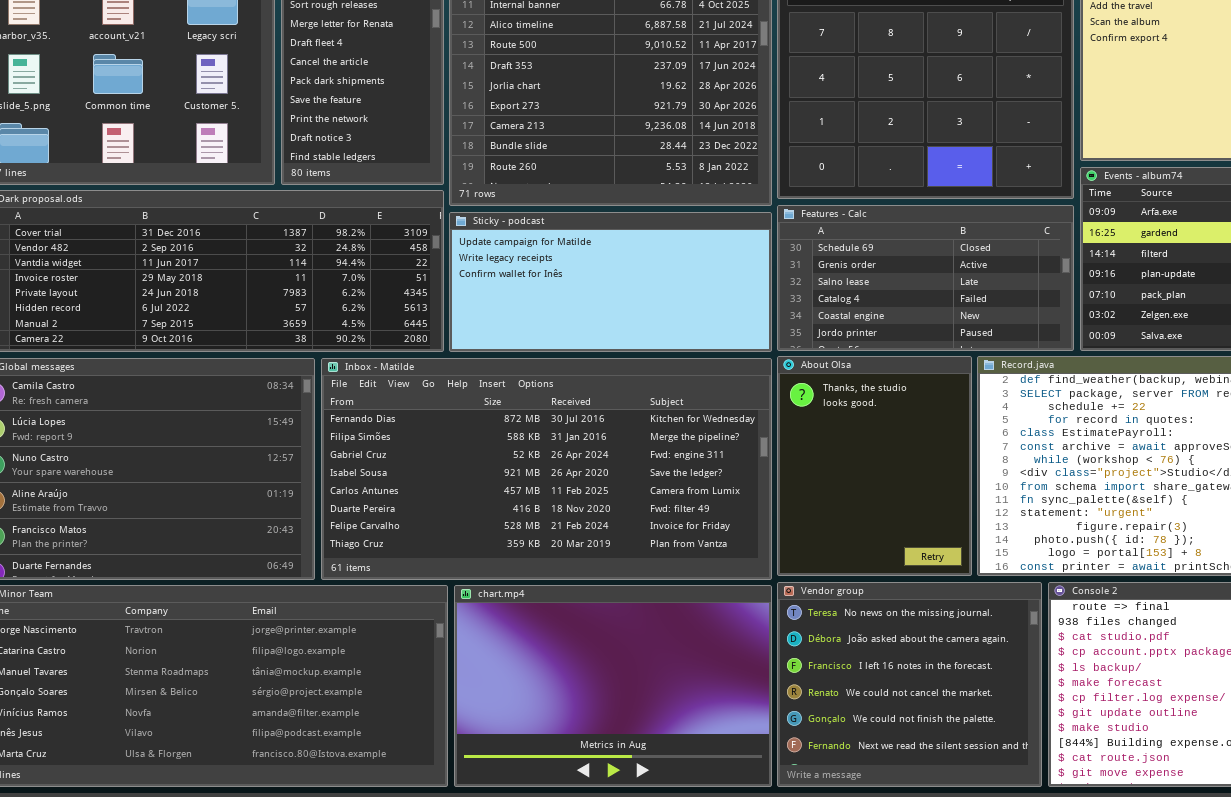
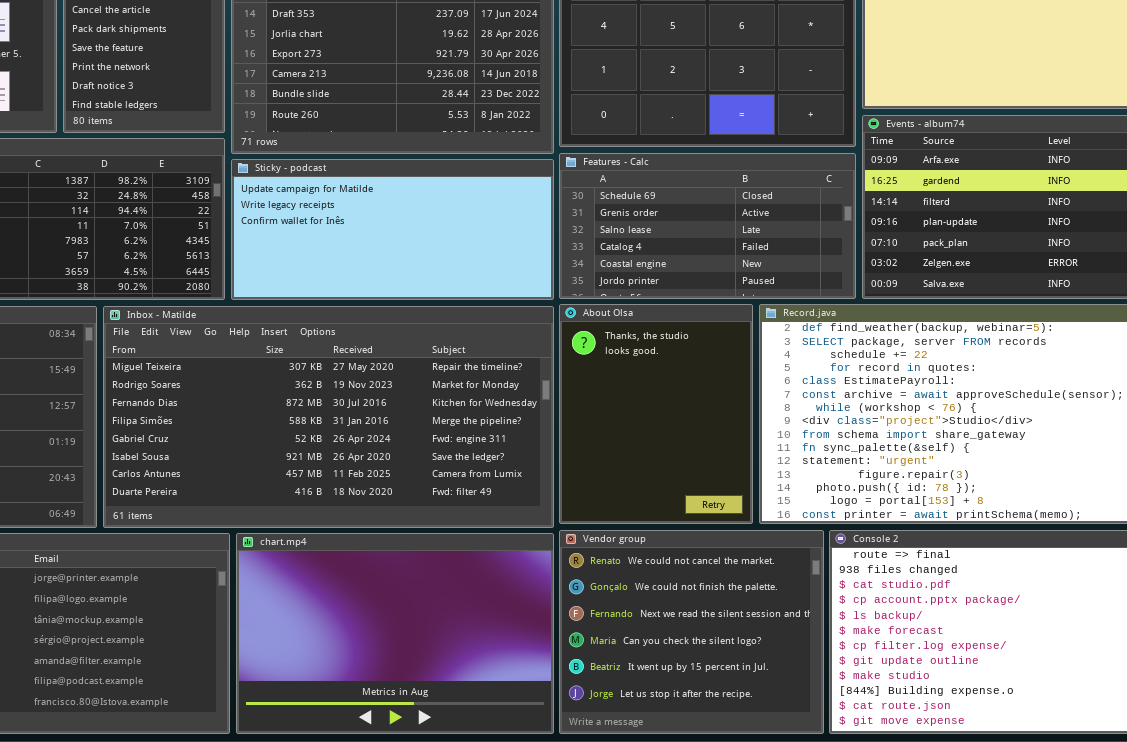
Inbox - Matilde: [321,358,772,580] -> [103,306,554,528], scrolled up 2 rows
Vendor group: [777,582,1042,787] -> [559,530,824,734], scrolled down 3 rows

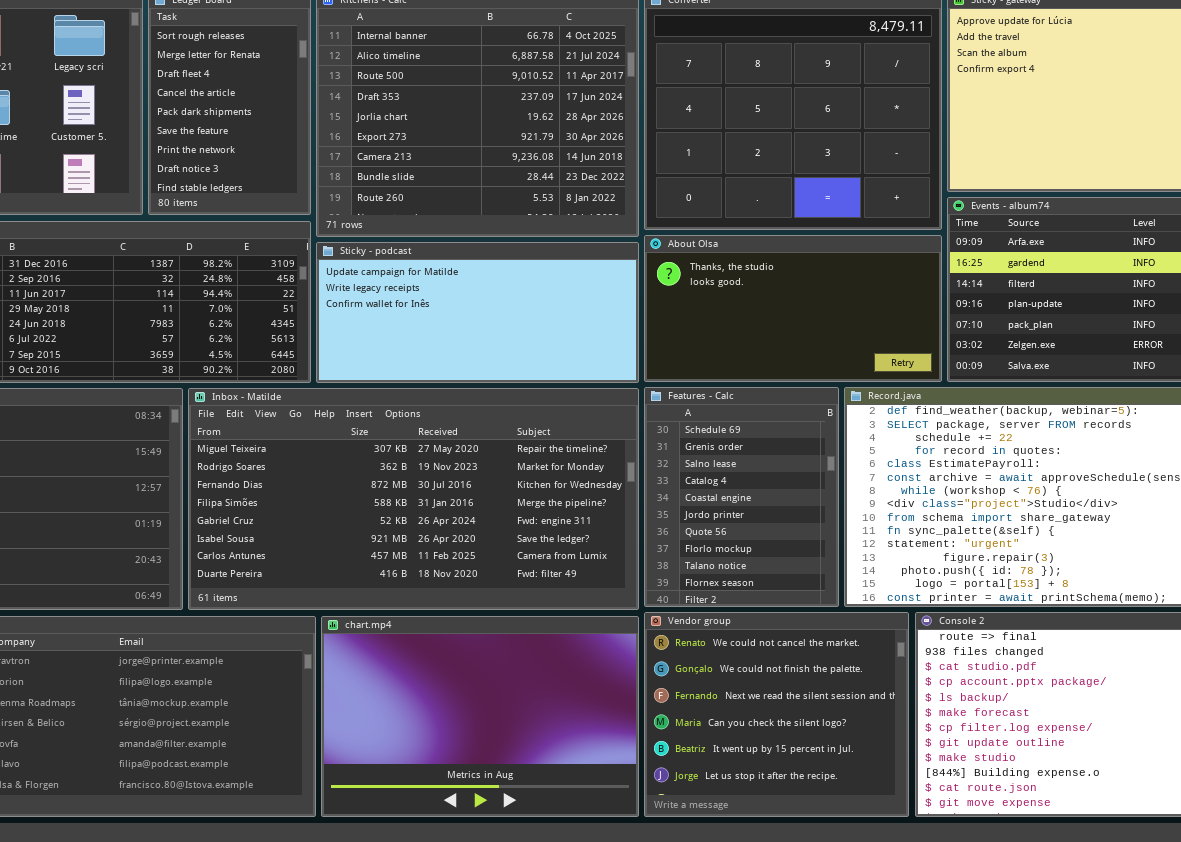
Features - Calc: [559,153,856,299] -> [644,387,839,607], moved, resized
About Olsa: [559,304,753,524] -> [644,235,942,382], moved, resized

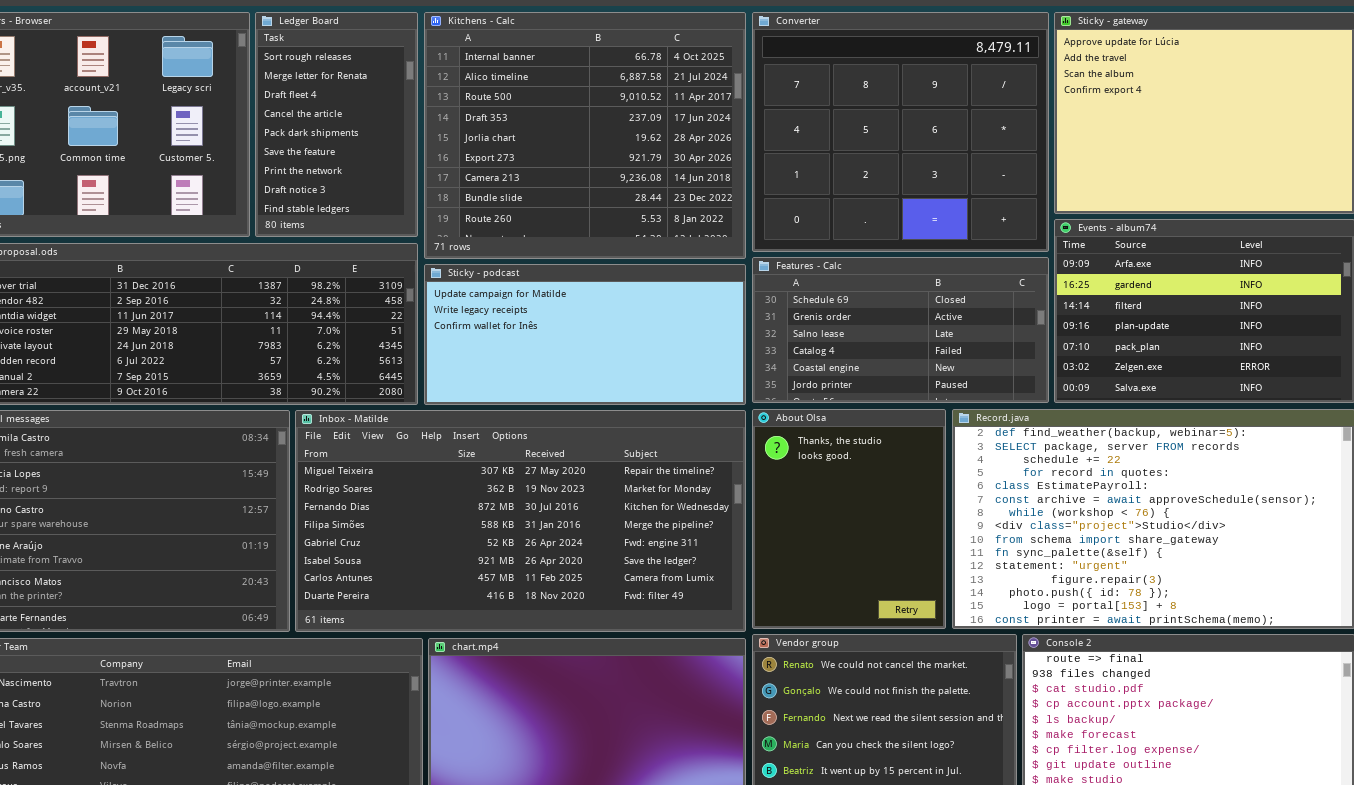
About Olsa: [644,235,942,382] -> [752,409,946,629], moved, resized
Features - Calc: [644,387,839,607] -> [752,257,1049,403], moved, resized

